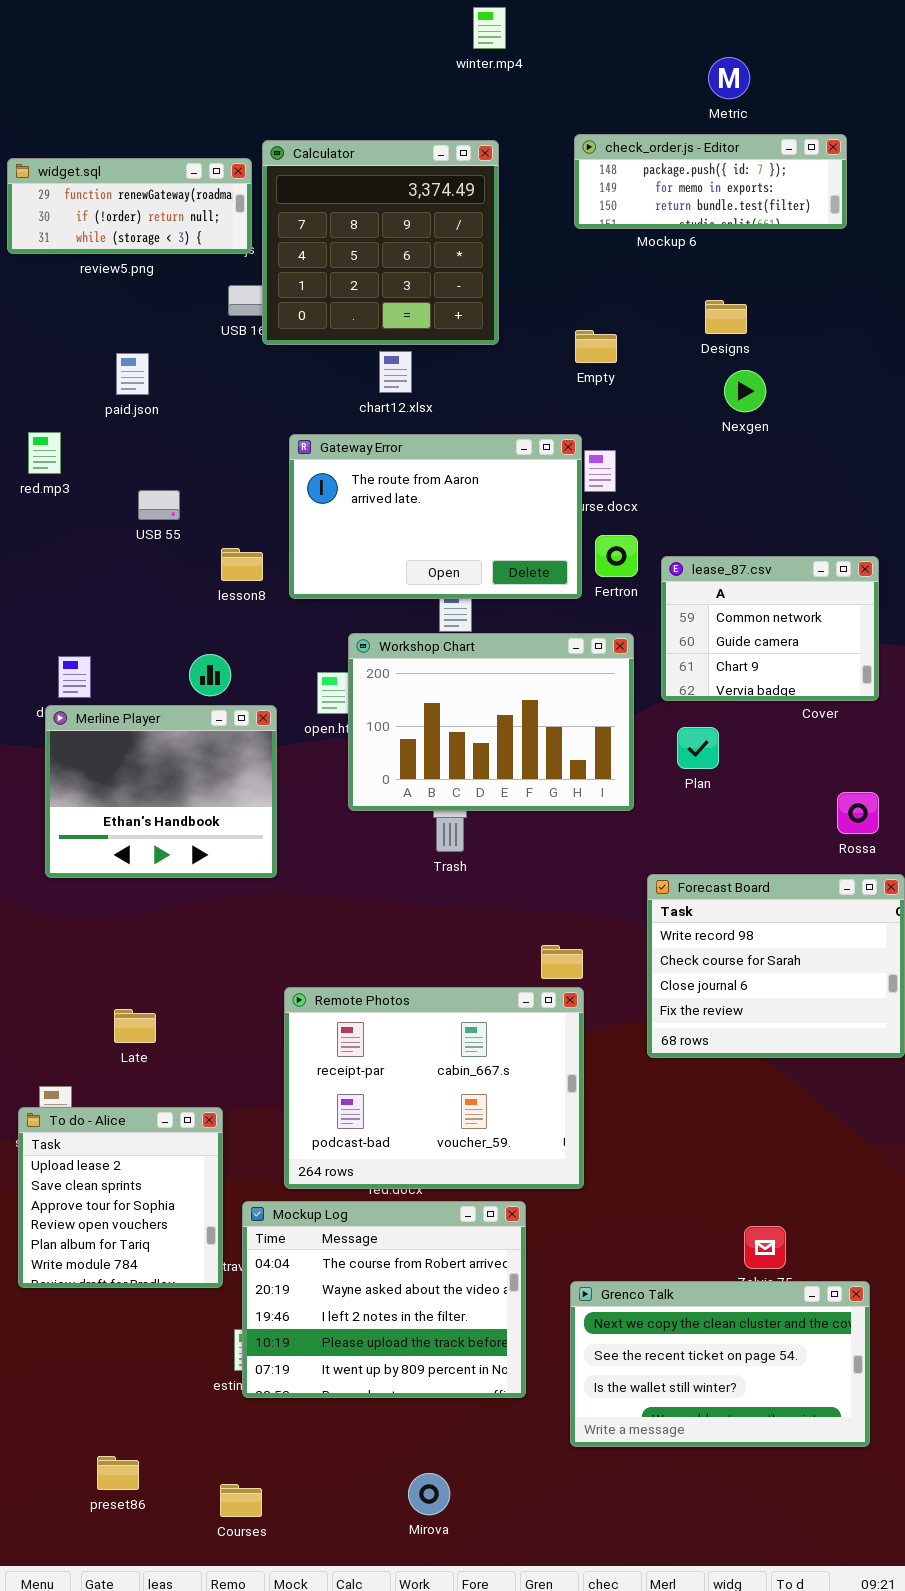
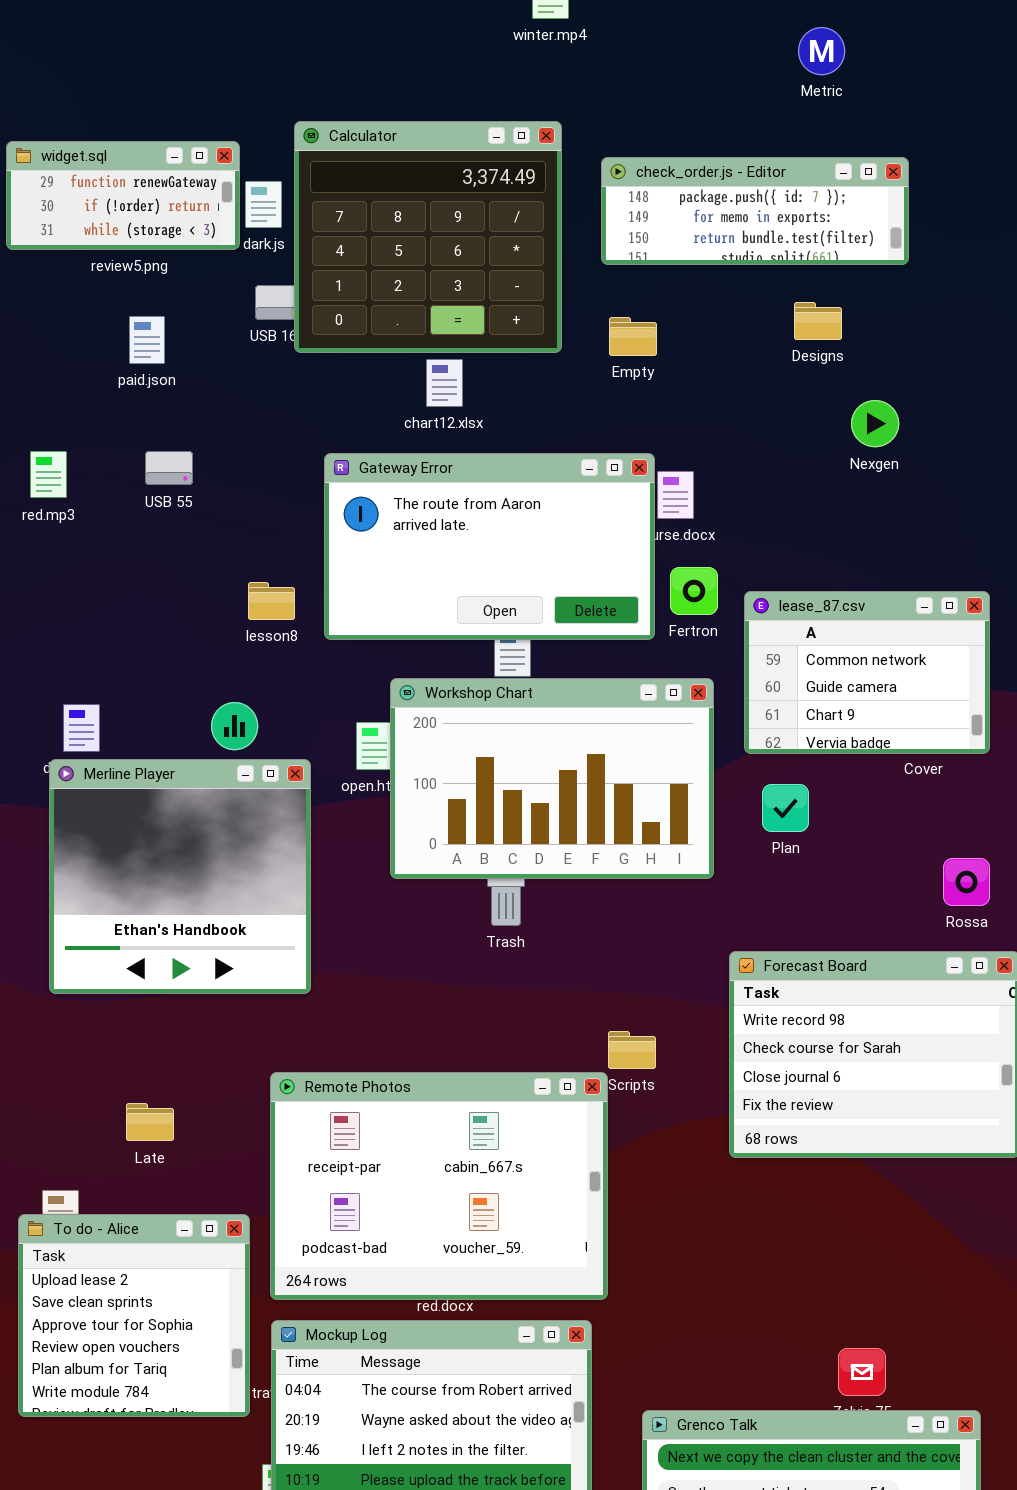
check_order.js - Editor: [574,134,847,229] -> [601,157,909,265], moved
widget.sql: [7,158,252,254] -> [6,141,240,250], resized
Empty: [575,330,617,363] -> [609,317,657,356], moved
paid.json: [116,353,149,395] -> [129,316,165,364], moved
Nexgen: [724,370,766,412] -> [851,400,899,447], moved
USB 55: [138,490,180,520] -> [145,451,193,485], moved
Merline Player: [45,705,277,878] -> [49,759,311,994], resized
Remote Photos: [284,987,584,1189] -> [270,1072,608,1300], moved

